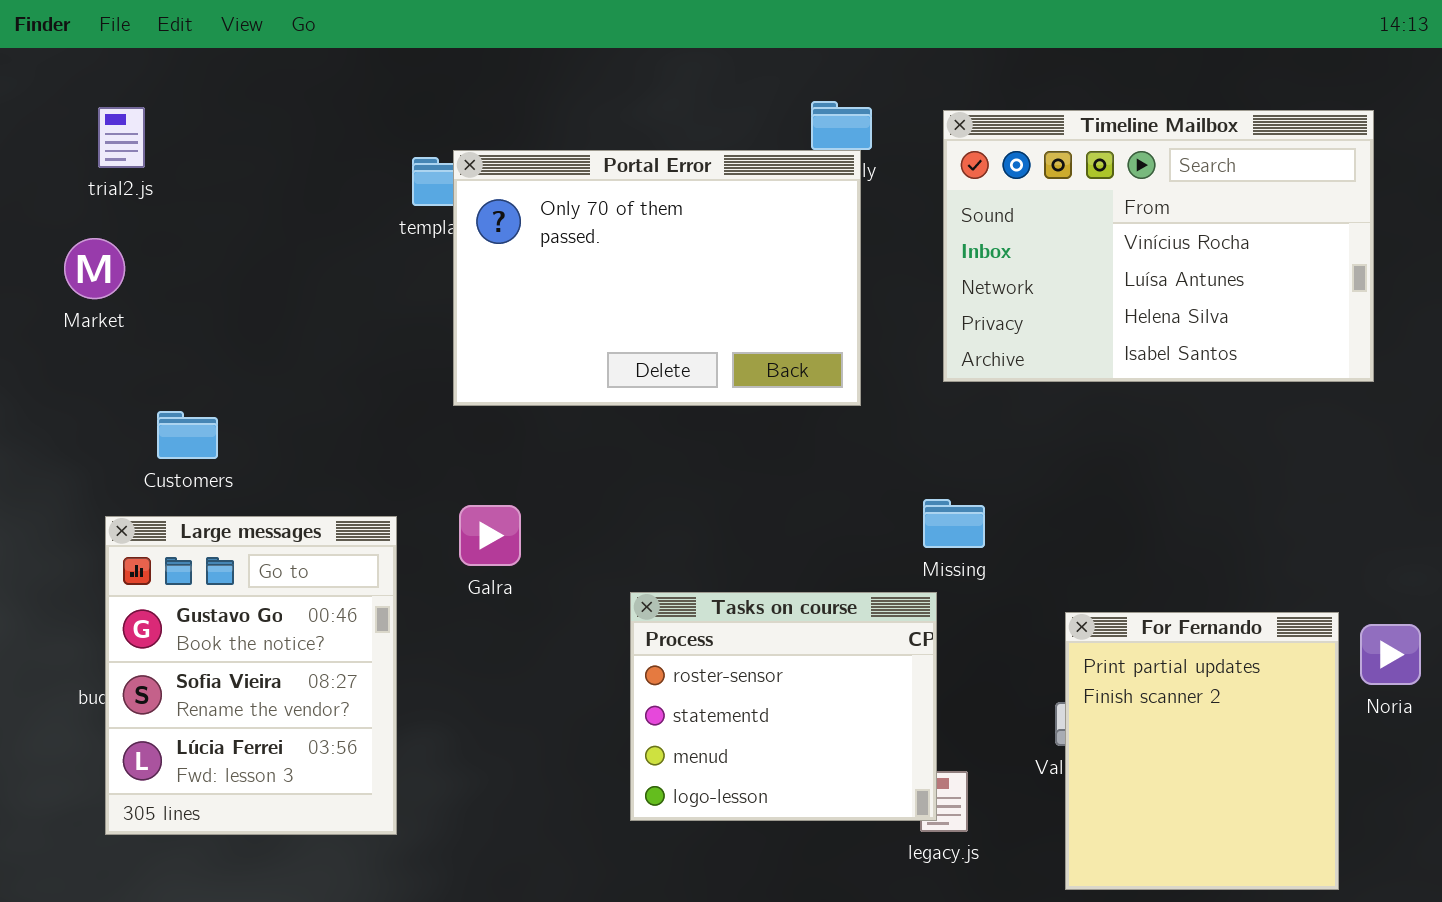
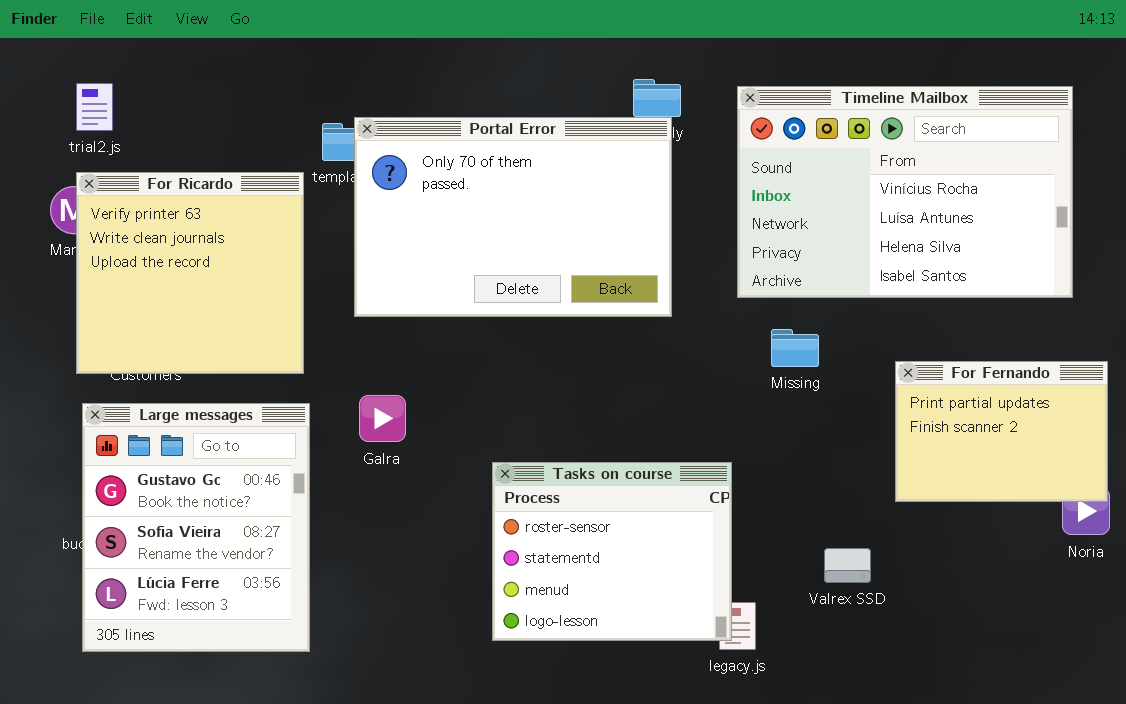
For Ricardo: none -> [76,172,304,374], opened
Missing: [923,499,985,548] -> [771,329,819,367], moved
For Fernando: [1065,612,1339,890] -> [895,361,1108,502], moved, resized

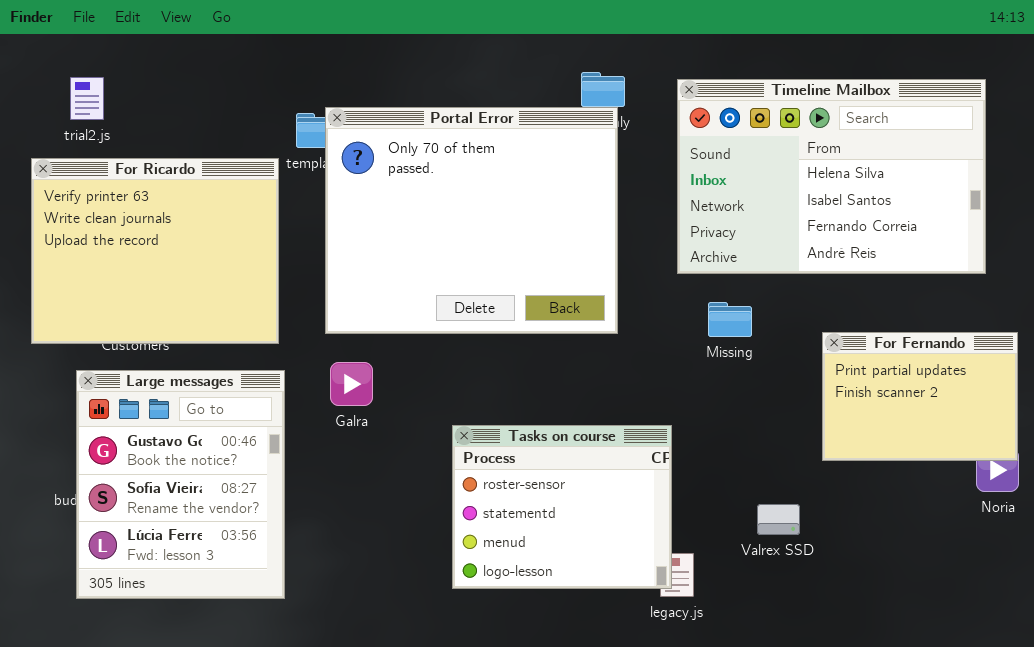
Timeline Mailbox: [737,86,1073,298] -> [677,79,986,274], scrolled down 2 rows
Portal Error: [354,117,672,317] -> [325,107,618,334], resized
For Ricardo: [76,172,304,374] -> [31,158,279,344], resized

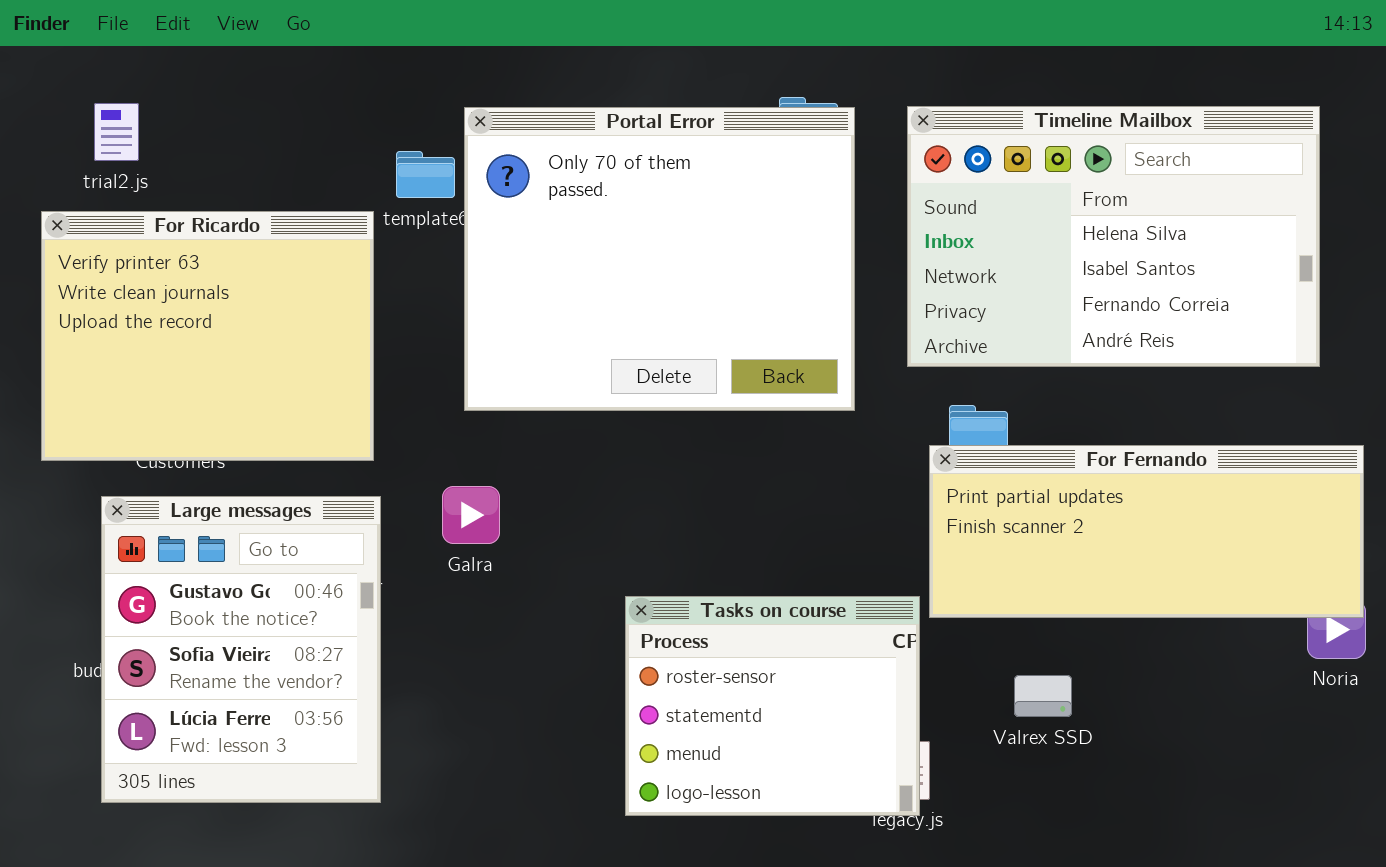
Portal Error: [325,107,618,334] -> [464,107,855,411], moved
For Fernando: [822,332,1018,461] -> [929,445,1364,618], resized
Tasks on course: [452,425,672,589] -> [625,596,920,816], moved

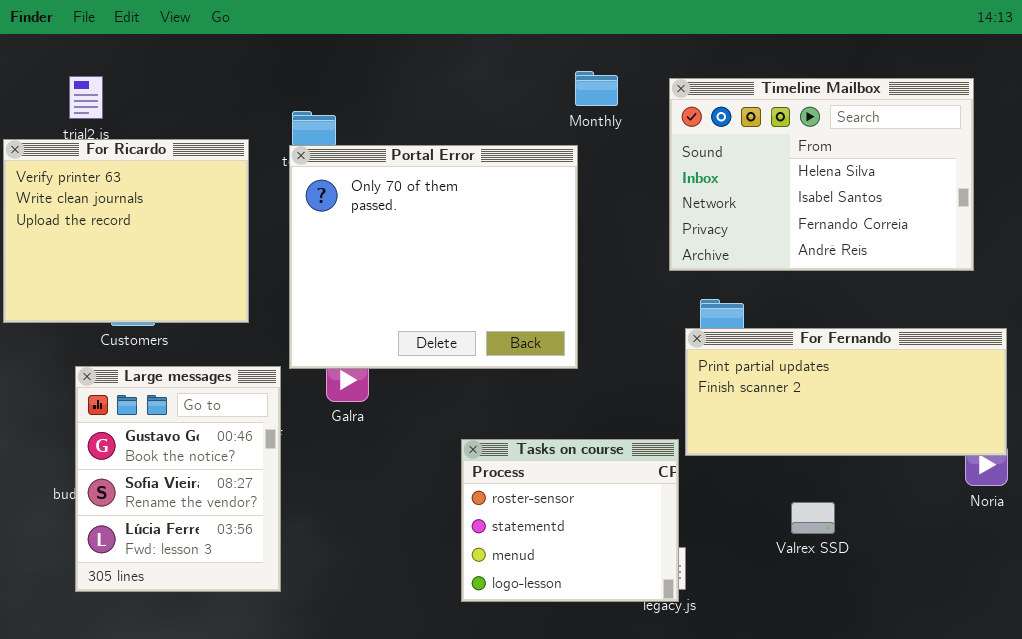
Portal Error: [464,107,855,411] -> [289,145,578,369], moved
For Ricardo: [41,211,374,461] -> [3,139,249,323], moved
Valrex SSD: [1014,675,1072,717] -> [791,502,835,534], moved

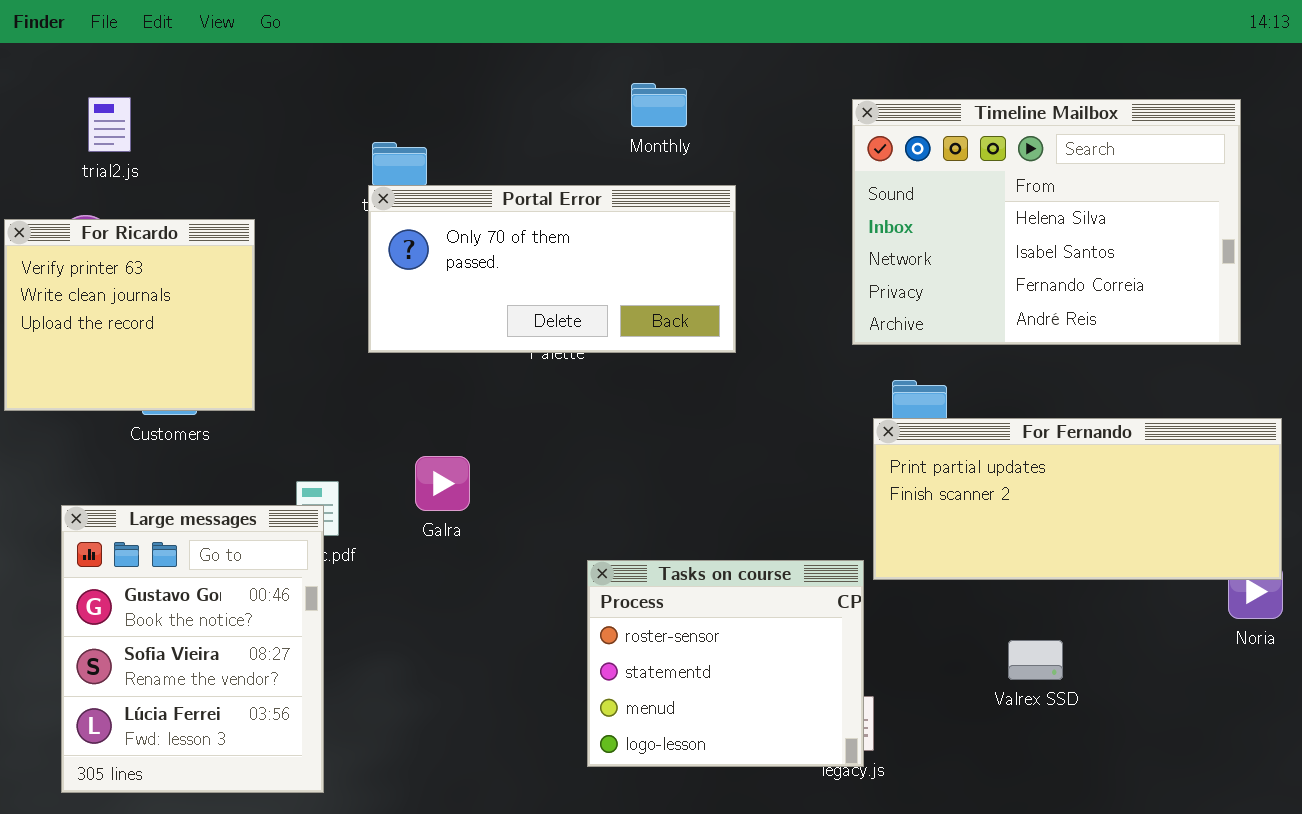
Monthly: [575,71,618,106] -> [631,83,687,127], moved
For Ricardo: [3,139,249,323] -> [4,219,255,411], resized
Portal Error: [289,145,578,369] -> [368,185,736,353], resized
Large messages: [75,366,281,592] -> [61,505,324,793], moved

